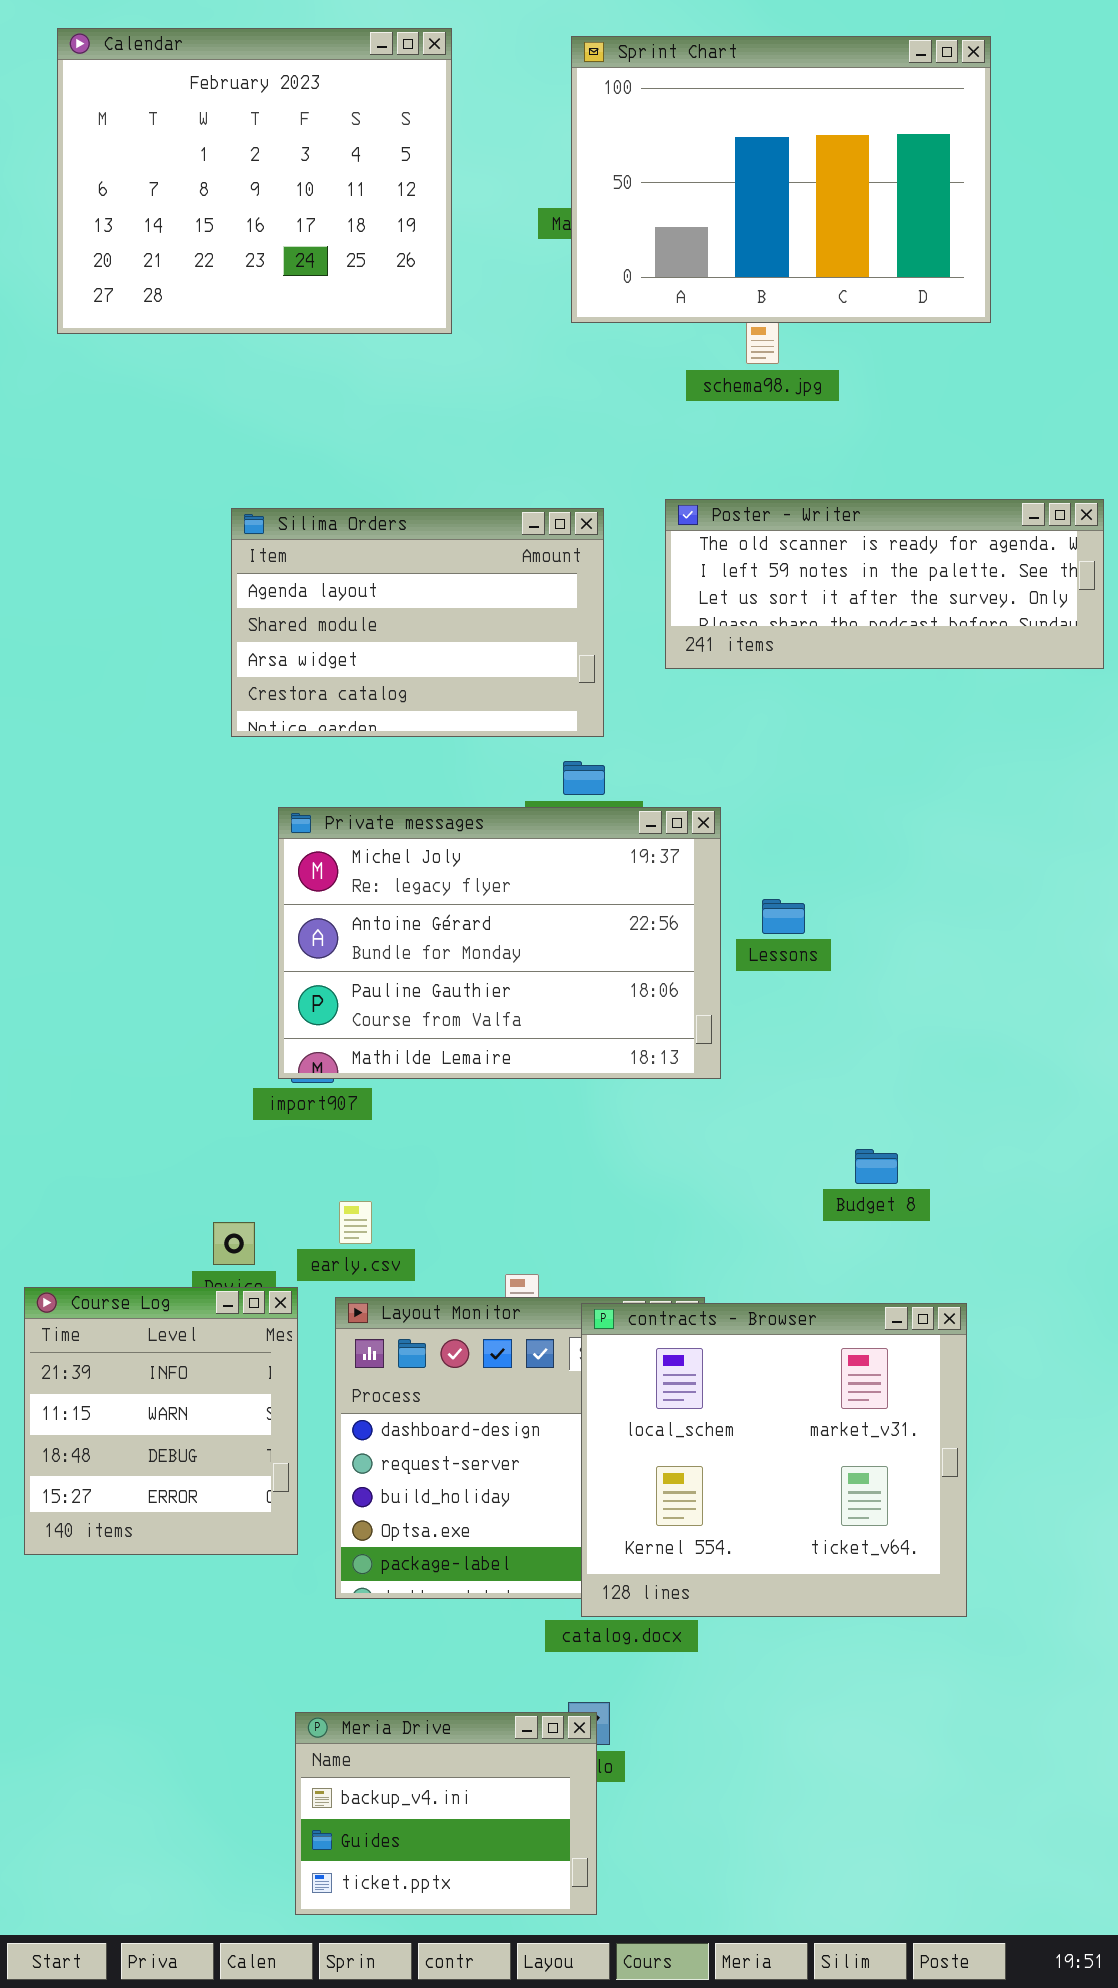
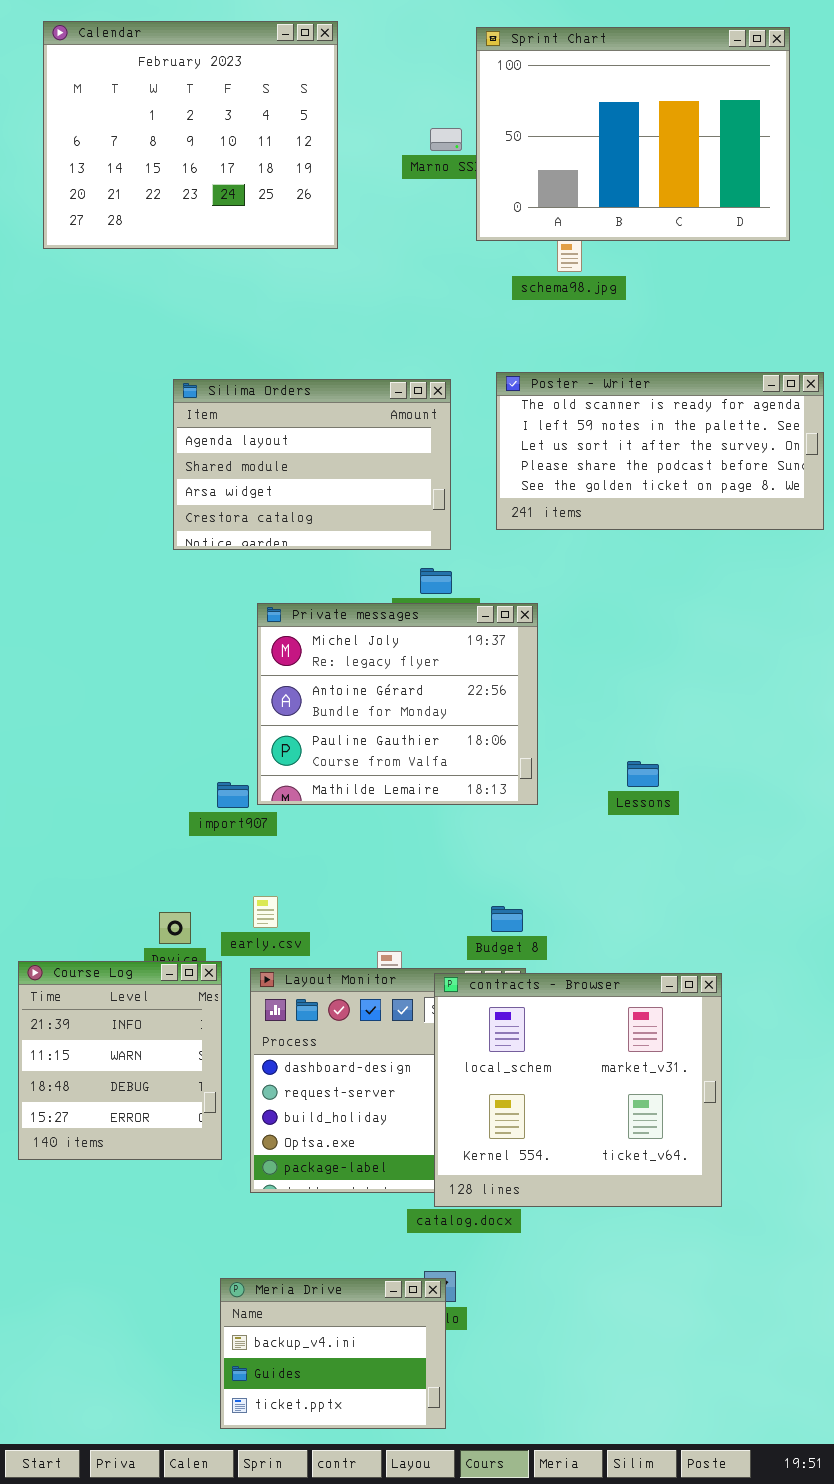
Sprint Chart: [571,36,991,323] -> [476,27,790,241], moved
Poster - Writer: [665,499,1104,669] -> [496,372,824,530], resized
Private messages: [278,807,721,1079] -> [257,603,538,805], resized
Lessons: [762,899,805,934] -> [627,761,659,787], moved
Budget 8: [855,1149,898,1184] -> [491,906,523,932], moved

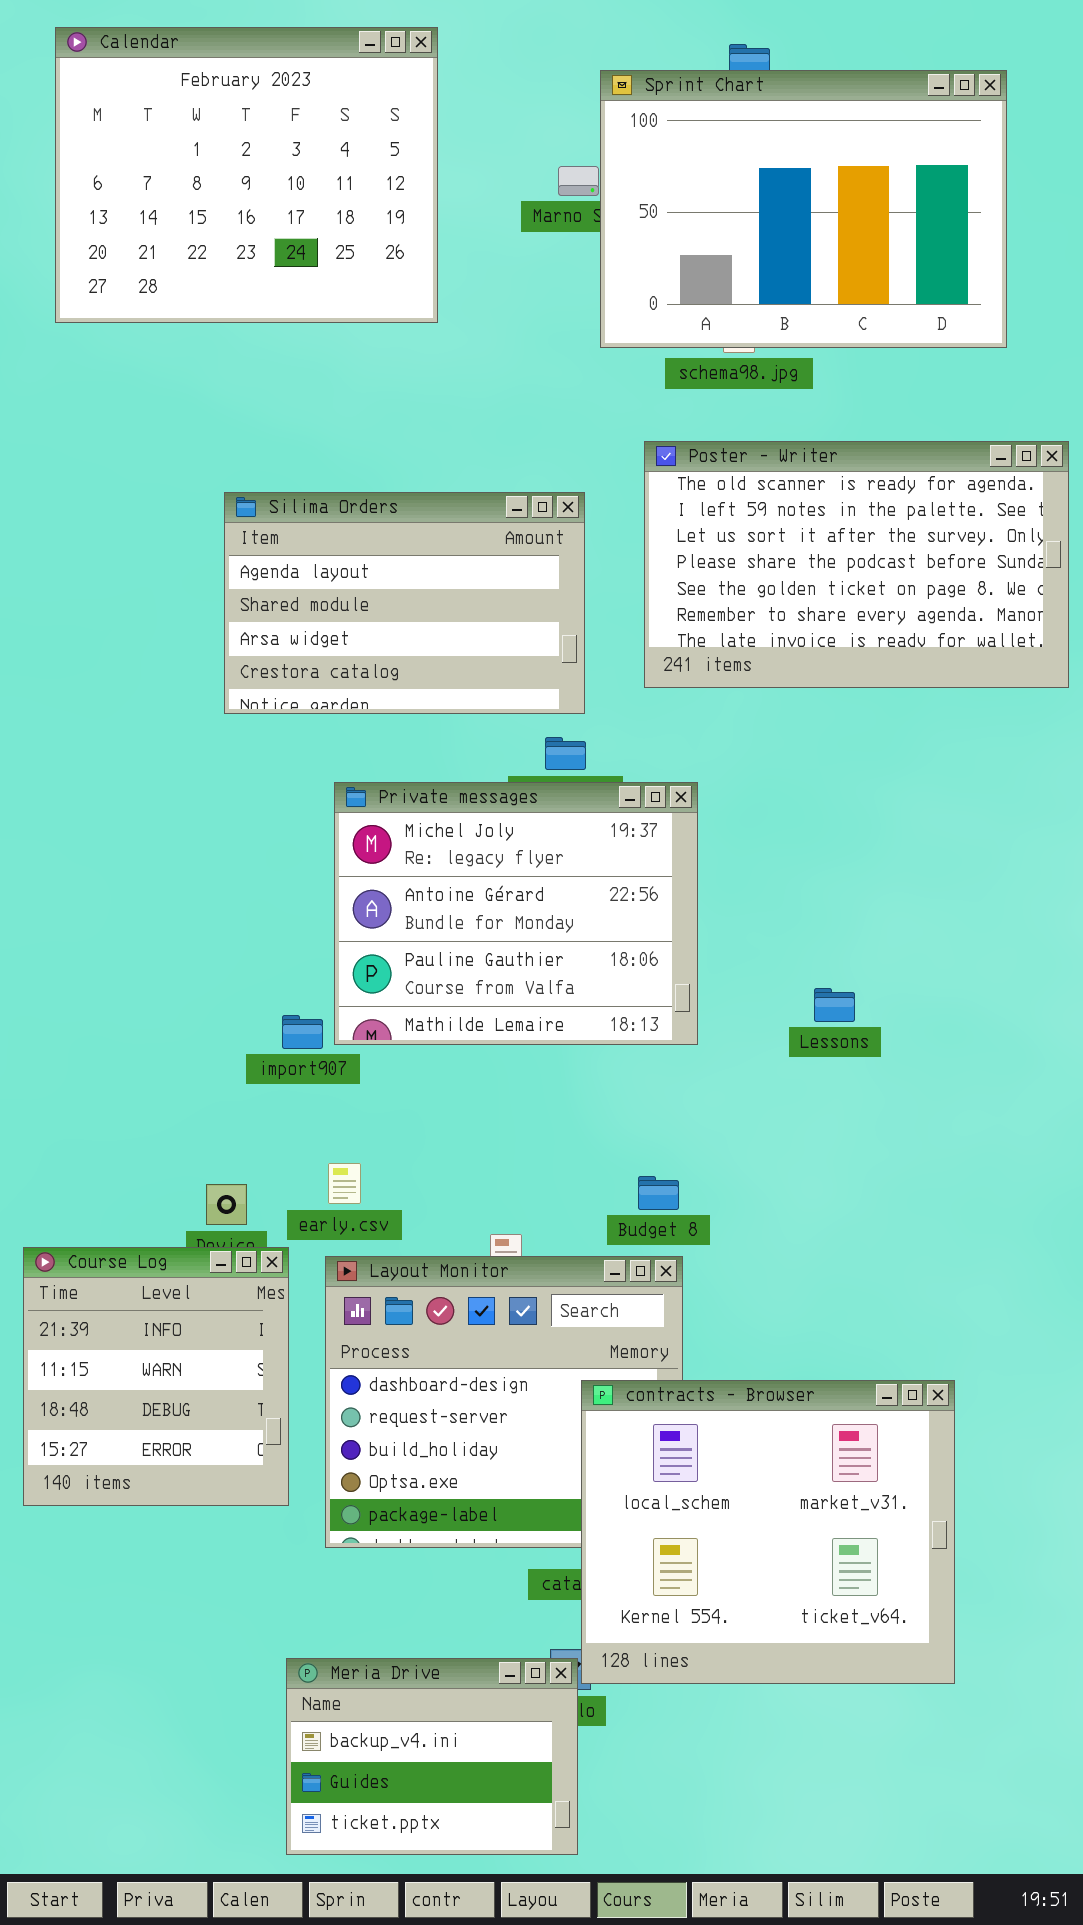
Sprint Chart: [476,27,790,241] -> [600,70,1007,348], moved
Poster - Writer: [496,372,824,530] -> [644,441,1069,688], resized
contracts - Browser: [434,973,722,1207] -> [581,1380,955,1684], moved

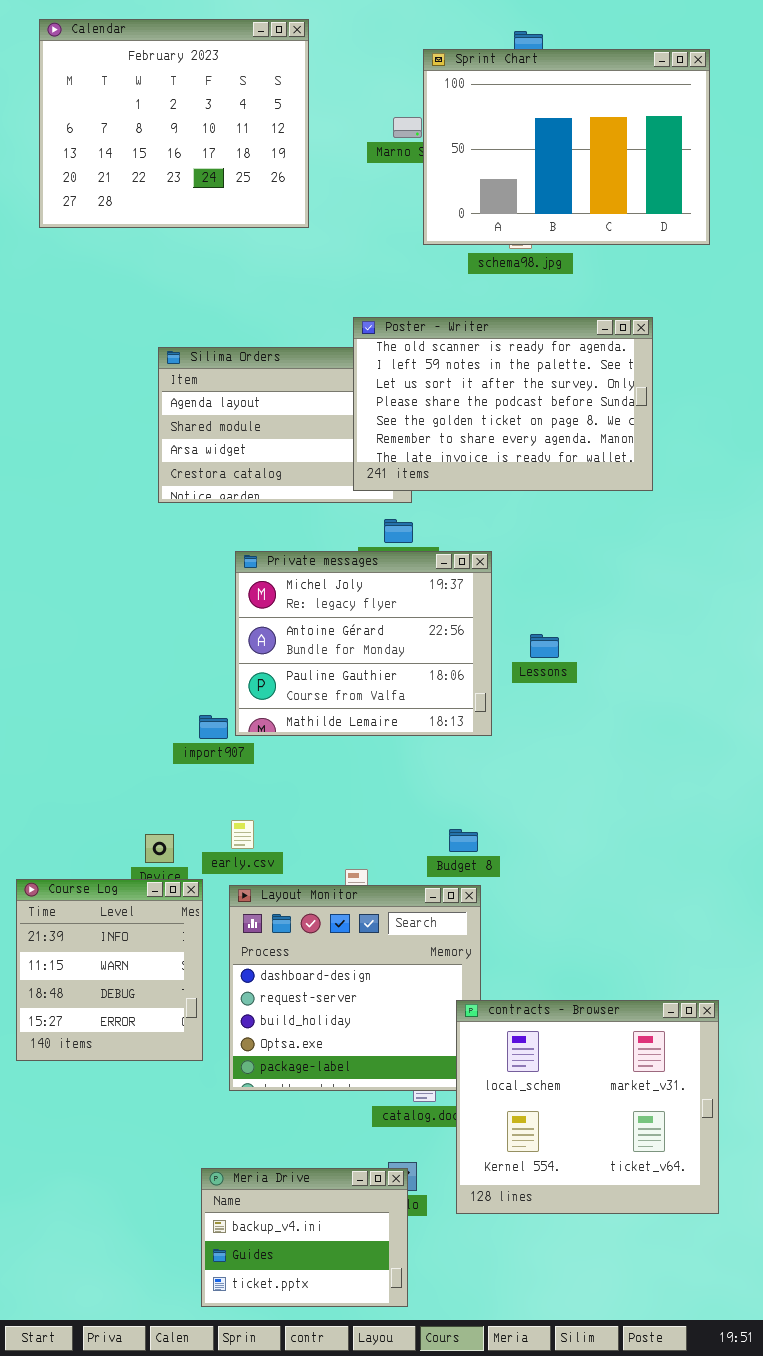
Poster - Writer: [644,441,1069,688] -> [353,317,653,491], moved
Lessons: [814,988,855,1022] -> [530,634,559,658], moved
contracts - Browser: [581,1380,955,1684] -> [456,1000,719,1214], moved

